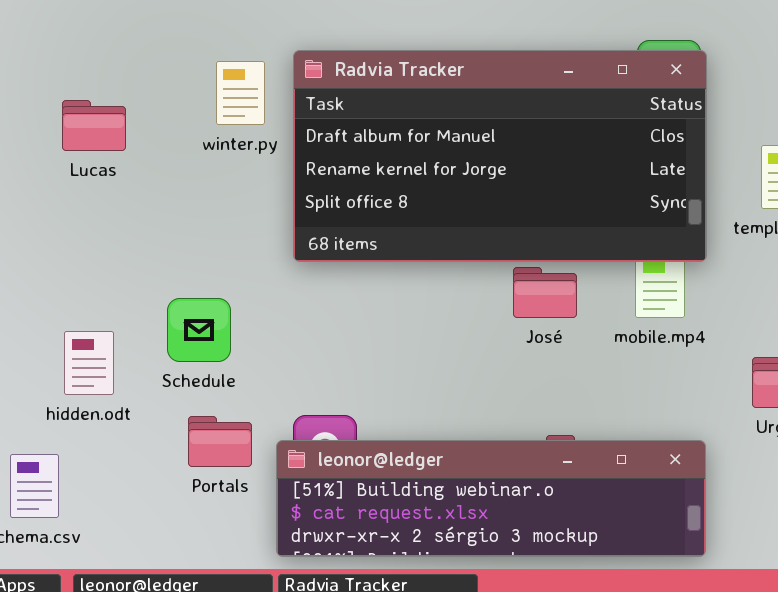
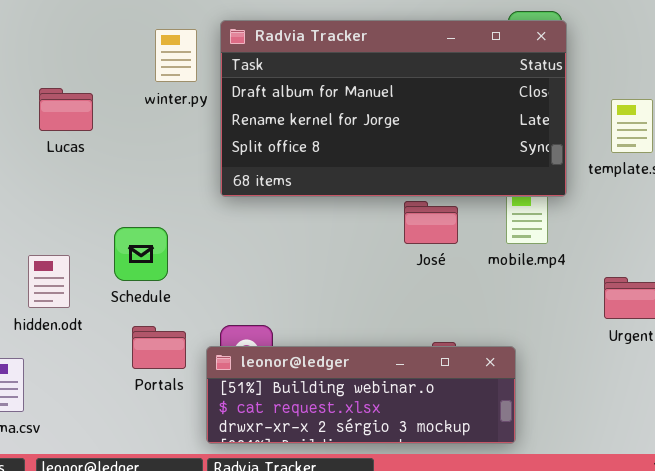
Lucas: [62,100,126,151] -> [39,88,93,131], moved
leonor@ledger: [276,440,706,557] -> [206,346,516,444], resized

